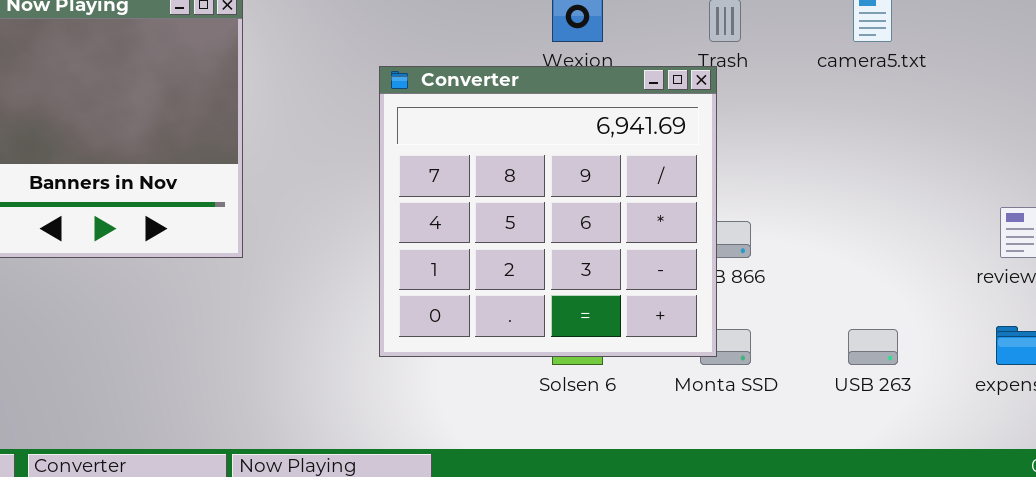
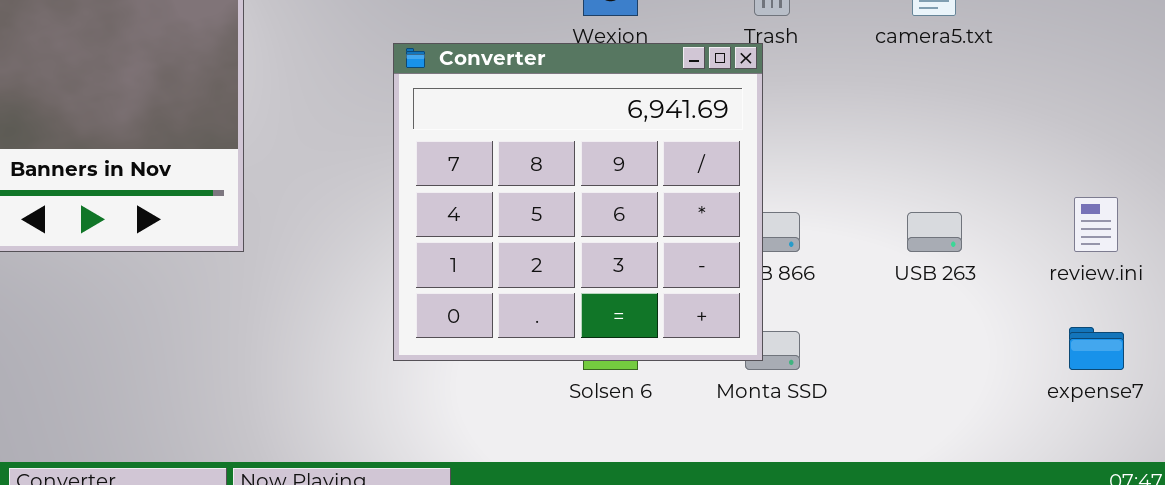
USB 263: [848,329,898,365] -> [907,212,962,252], moved

